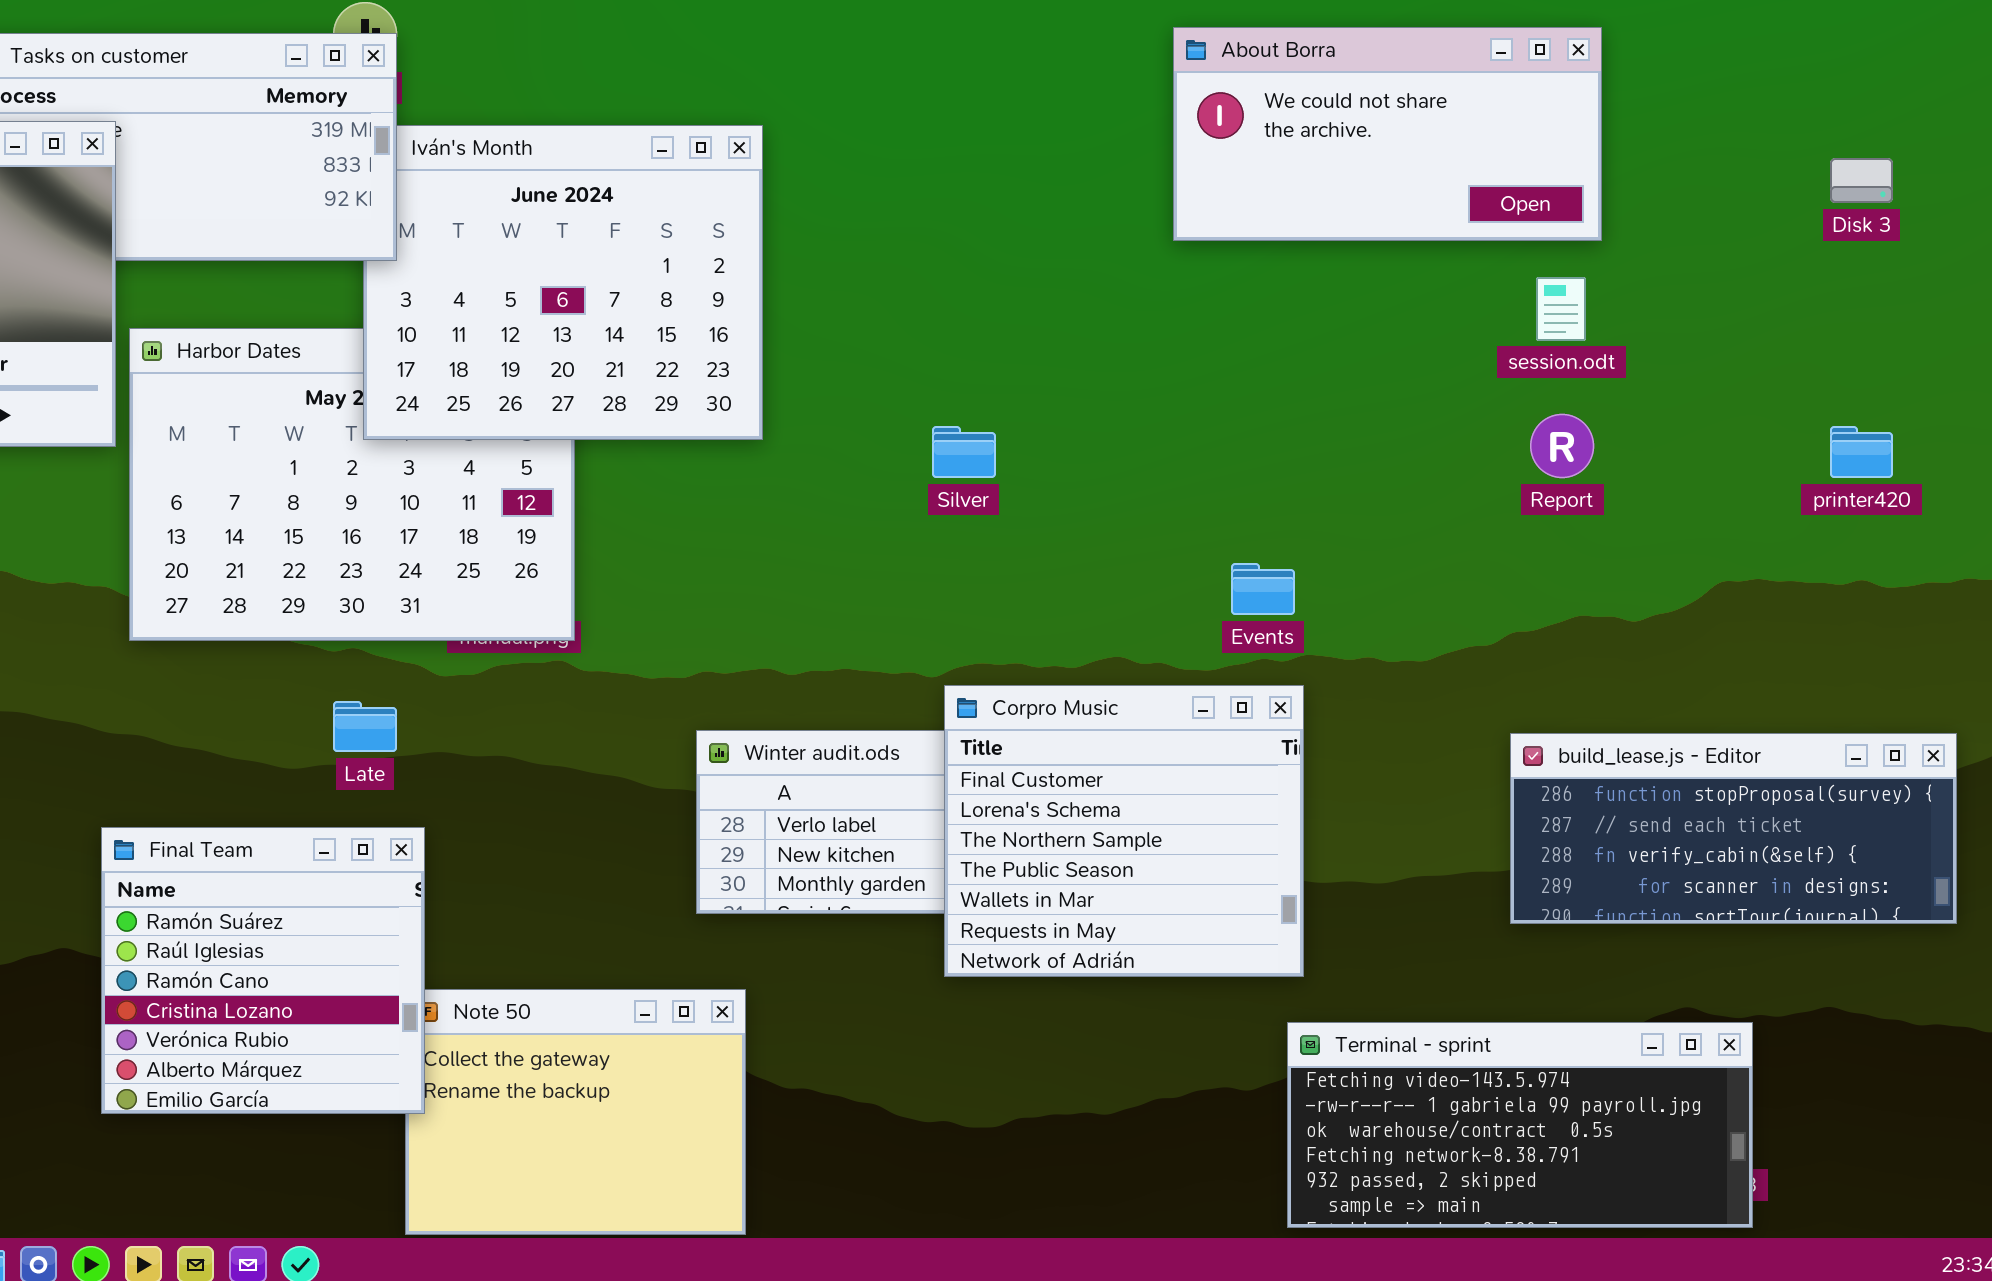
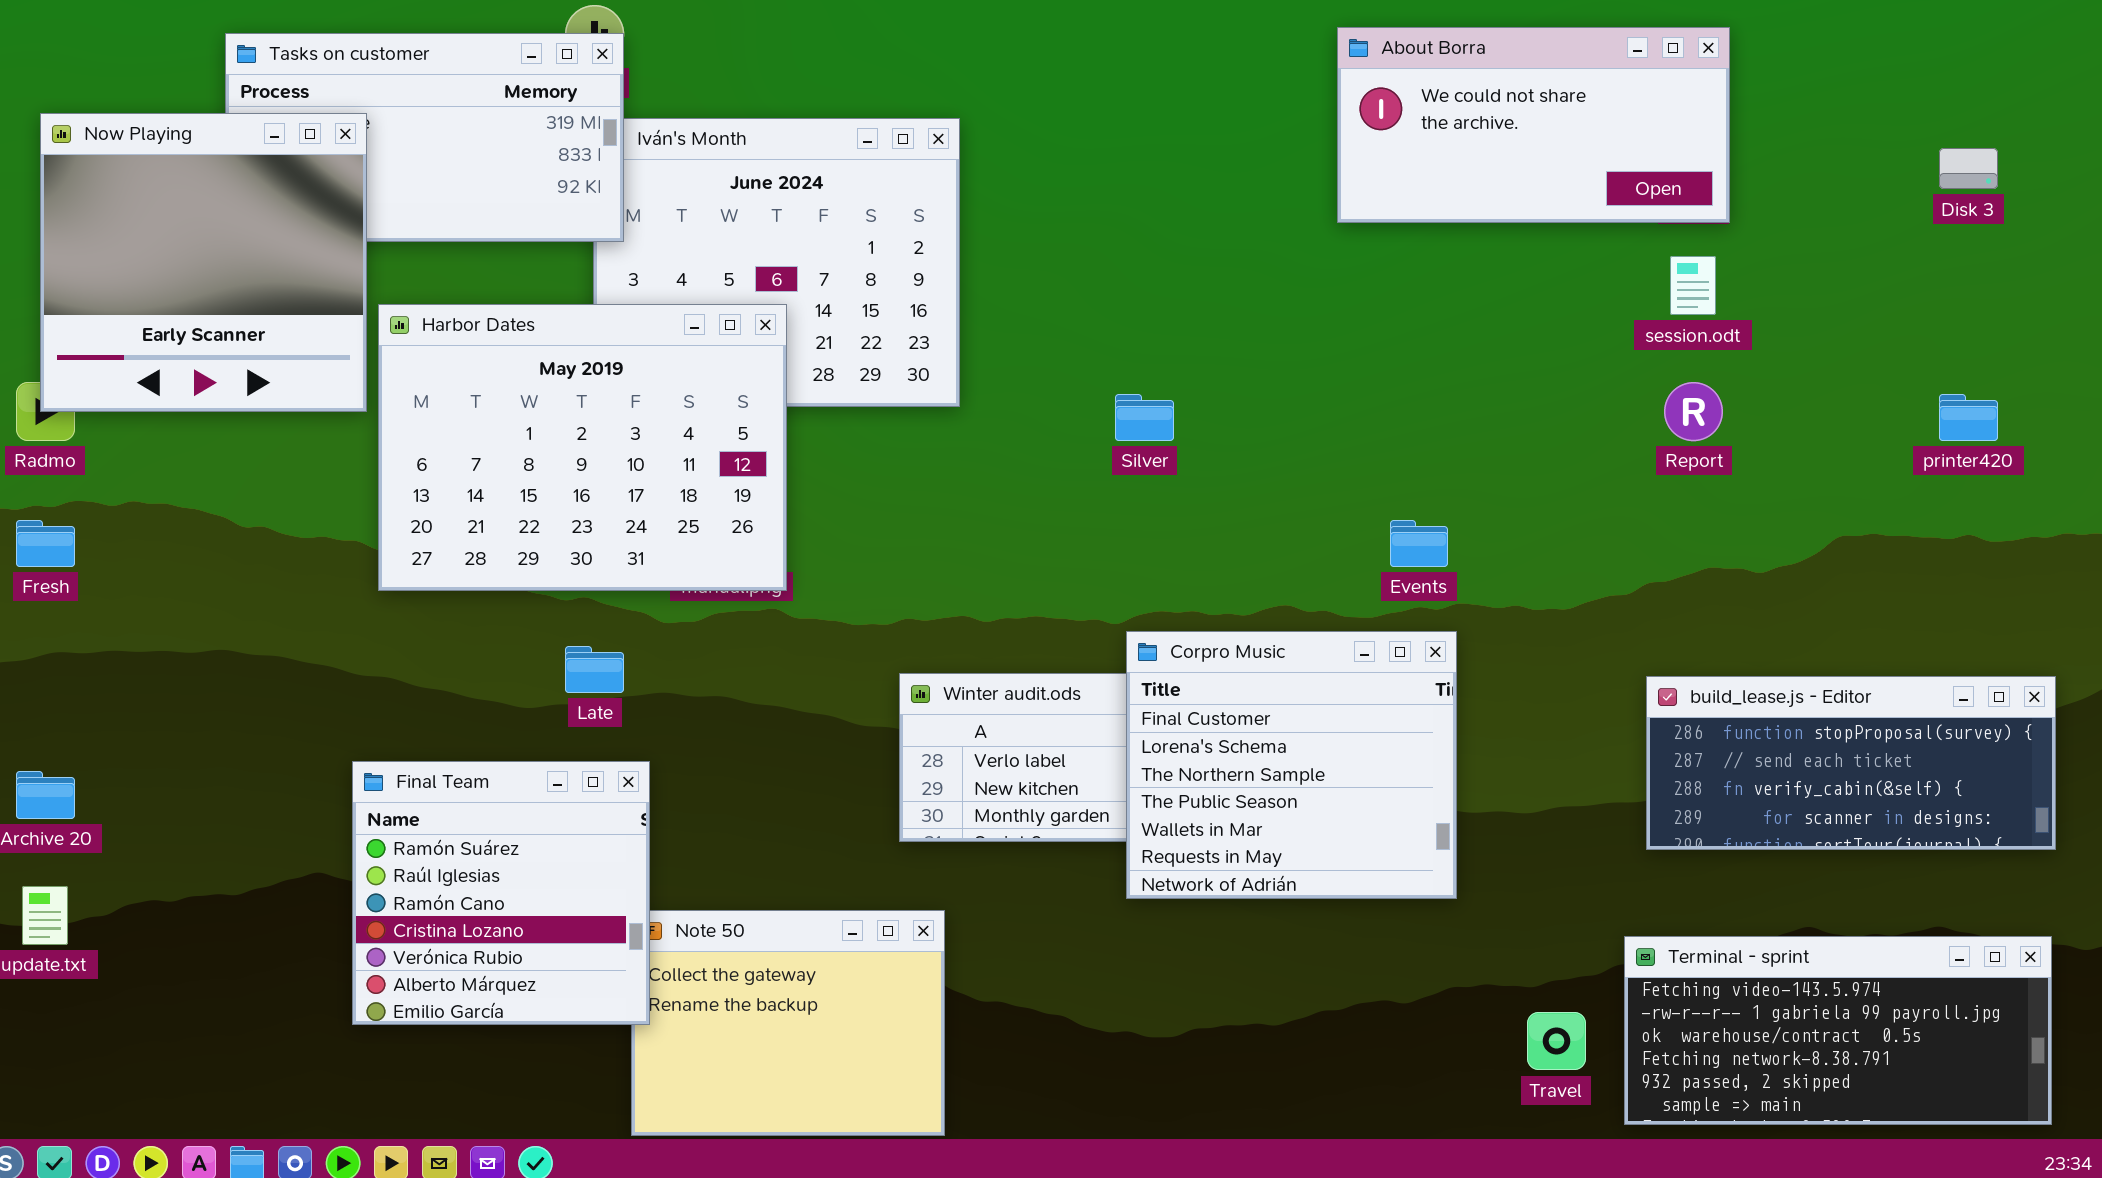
Harbor Dates: [129,328,575,641] -> [378,304,787,591], raised
Terminal - sprint: [1287,1022,1753,1228] -> [1624,936,2052,1125], moved

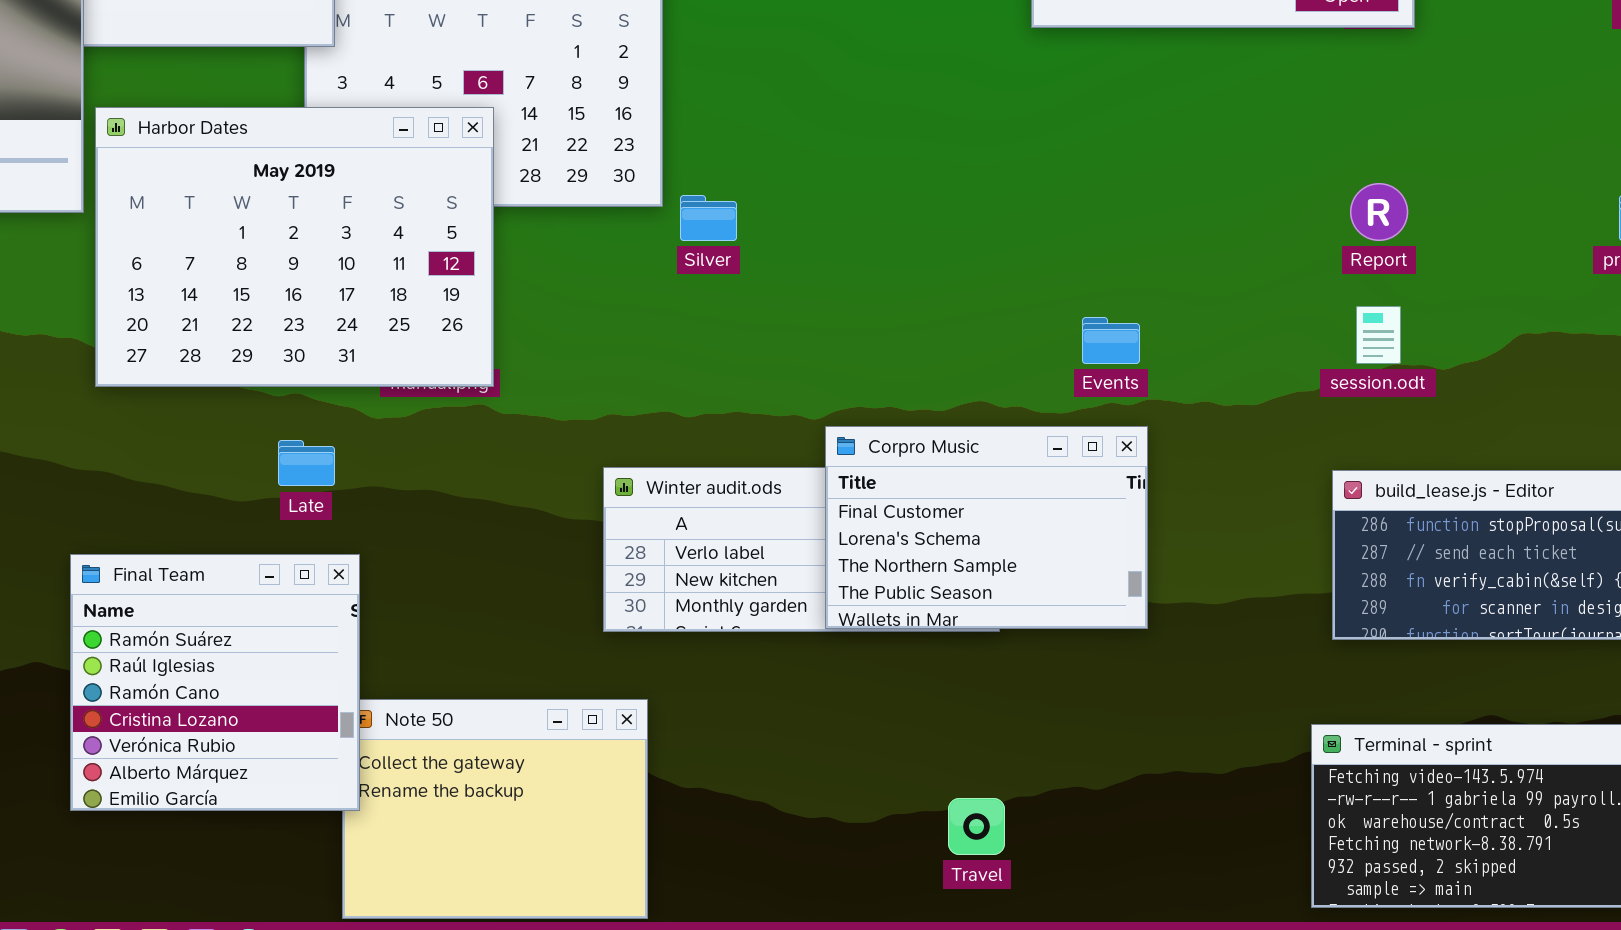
session.odt: [1670,256,1716,315] -> [1356,306,1401,364], moved
Silver: [1115,394,1174,441] -> [680,195,737,241], moved
Corpro Music: [1126,631,1457,899] -> [825,426,1148,629], resized
Travel: [1527,1012,1586,1070] -> [948,798,1005,855], moved

